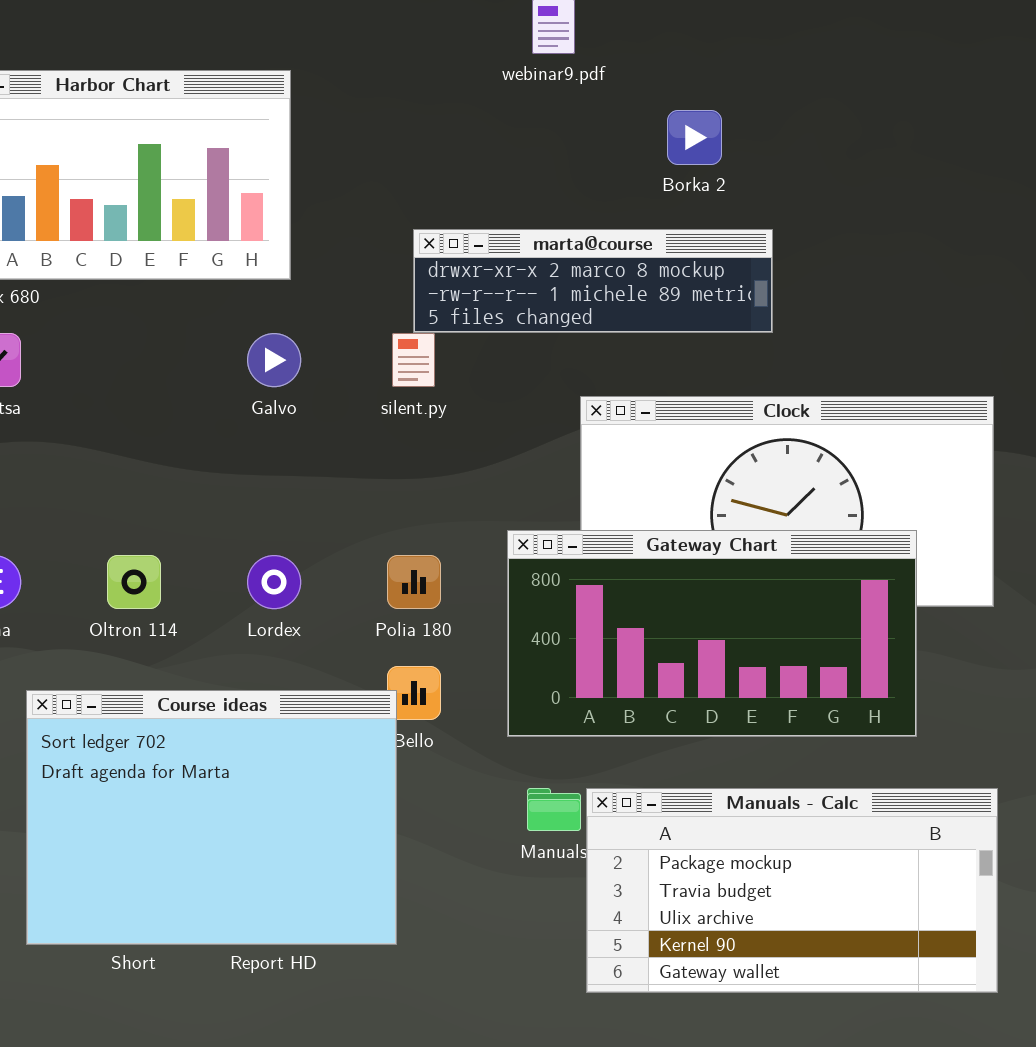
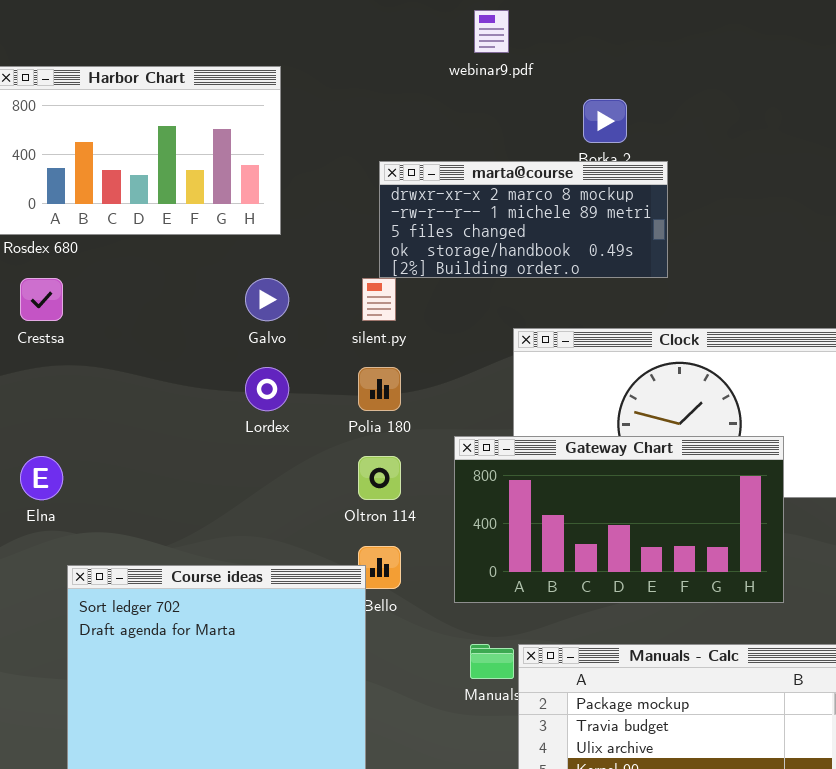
marta@course: [413,229,773,333] -> [379,161,668,278], resized
Oltron 114: [107,555,161,609] -> [358,456,401,500], moved
Lordex: [247,555,301,609] -> [245,367,289,411], moved
Polia 180: [387,555,441,609] -> [358,367,401,411], moved

